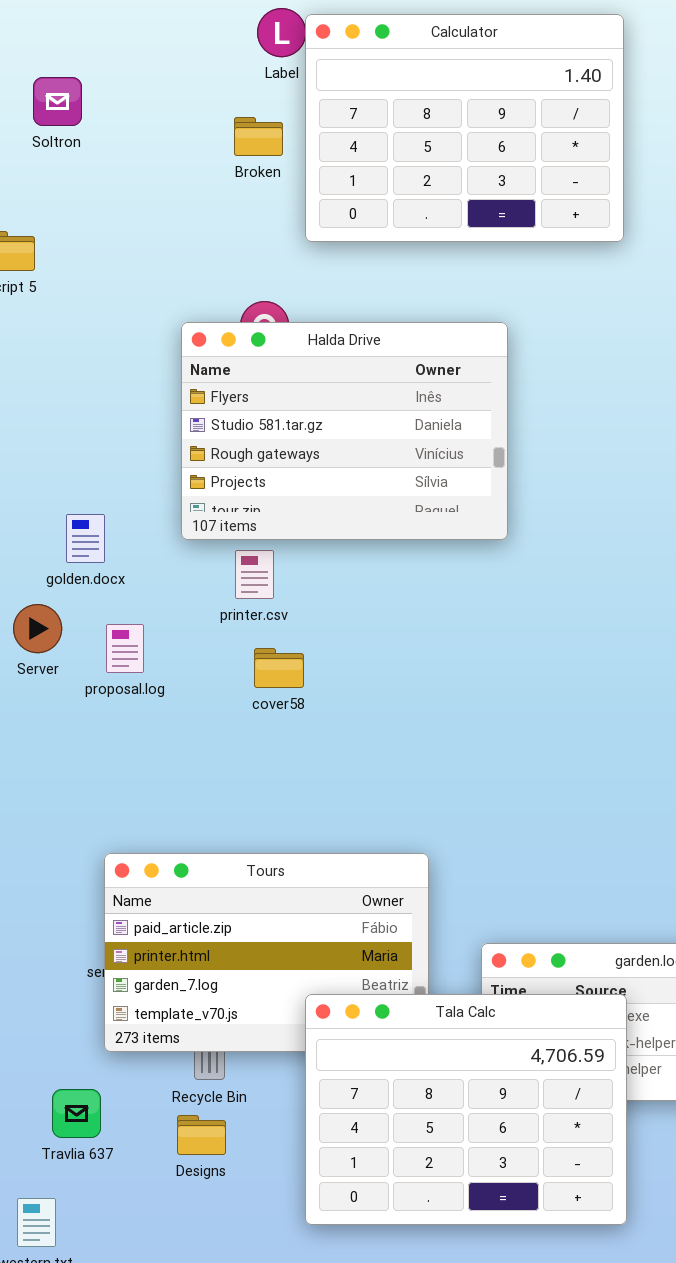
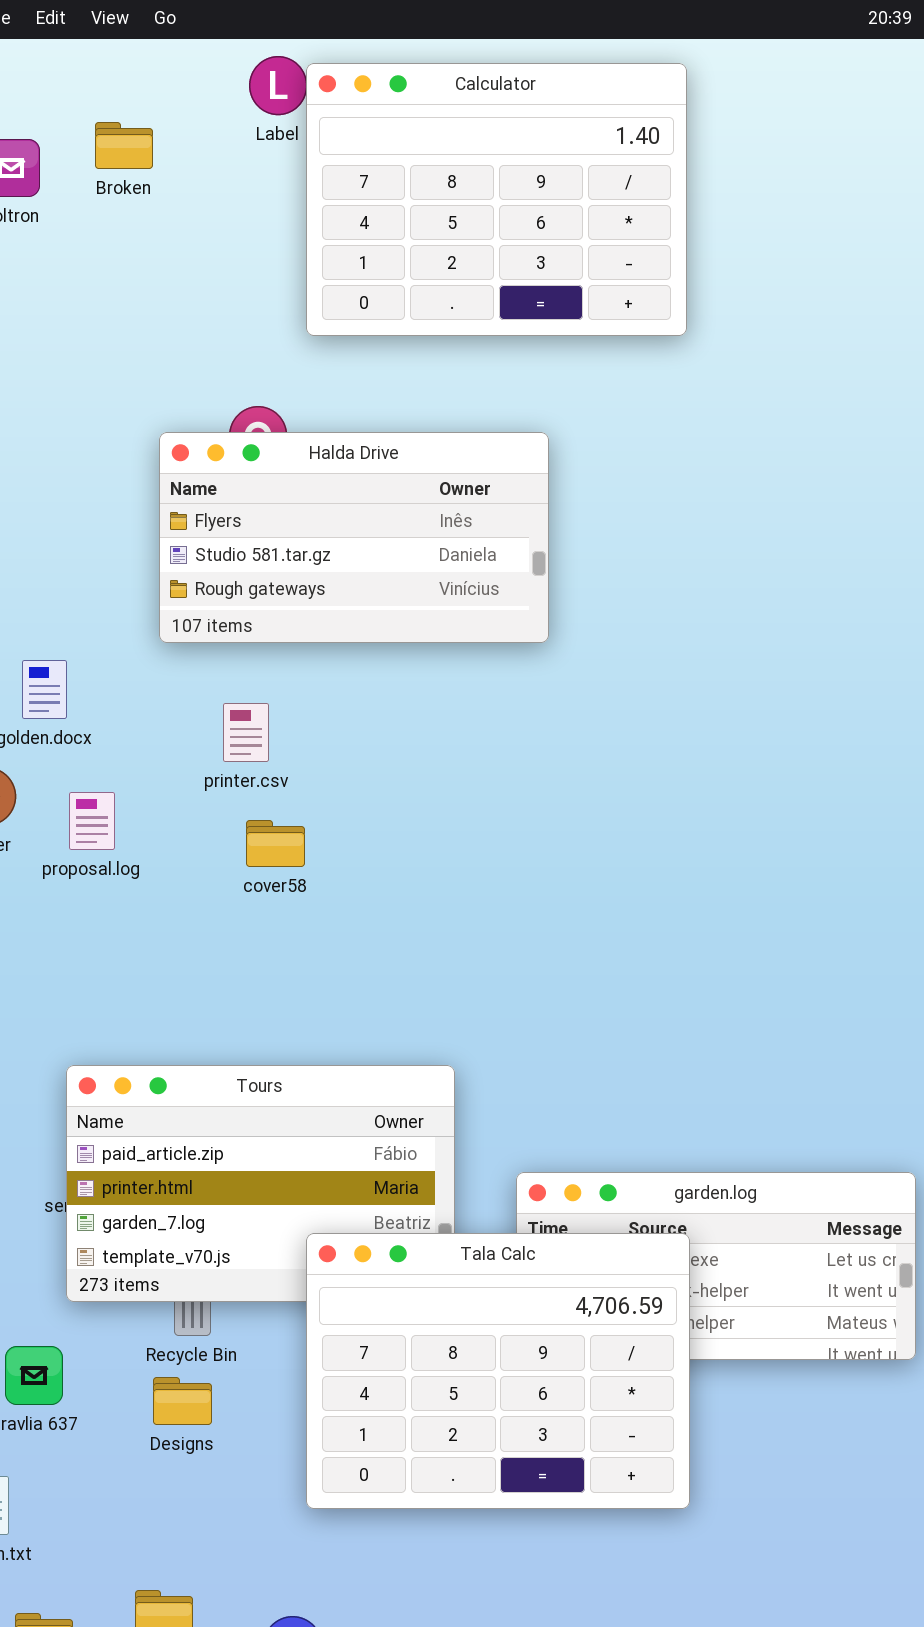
Broken: [234,117,283,156] -> [95,122,153,169], moved
Halda Drive: [181,322,508,540] -> [159,432,549,643], resized

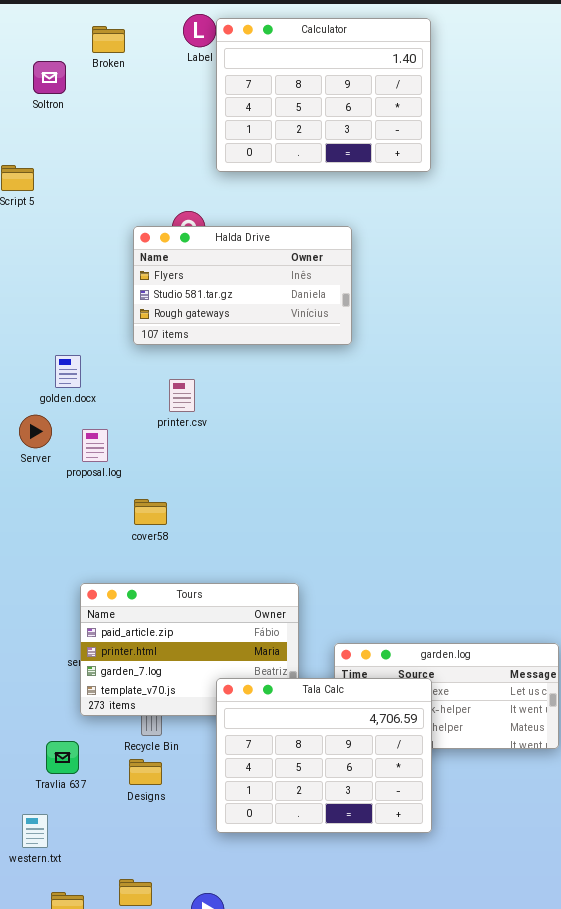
Broken: [95,122,153,169] -> [92,26,125,53], moved
cover58: [246,820,305,867] -> [134,499,167,525], moved

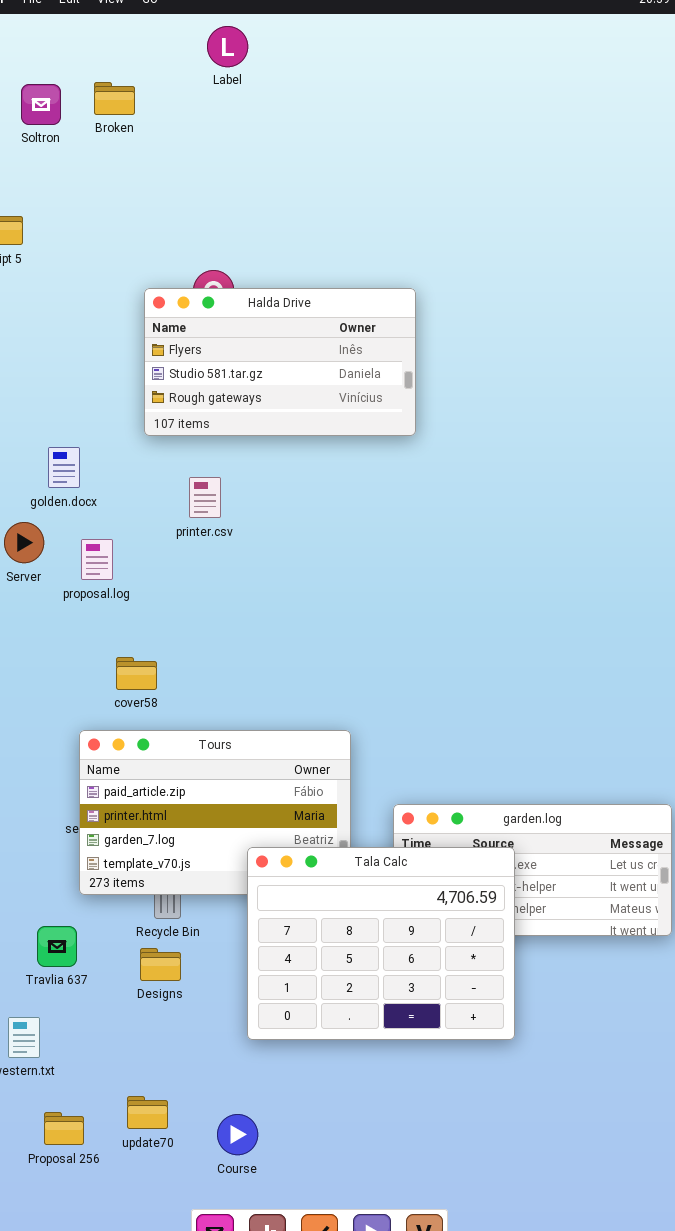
Calculator: [216,18,431,172] -> none, closed
Broken: [92,26,125,53] -> [94,82,135,115], moved
cover58: [134,499,167,525] -> [116,657,157,690], moved

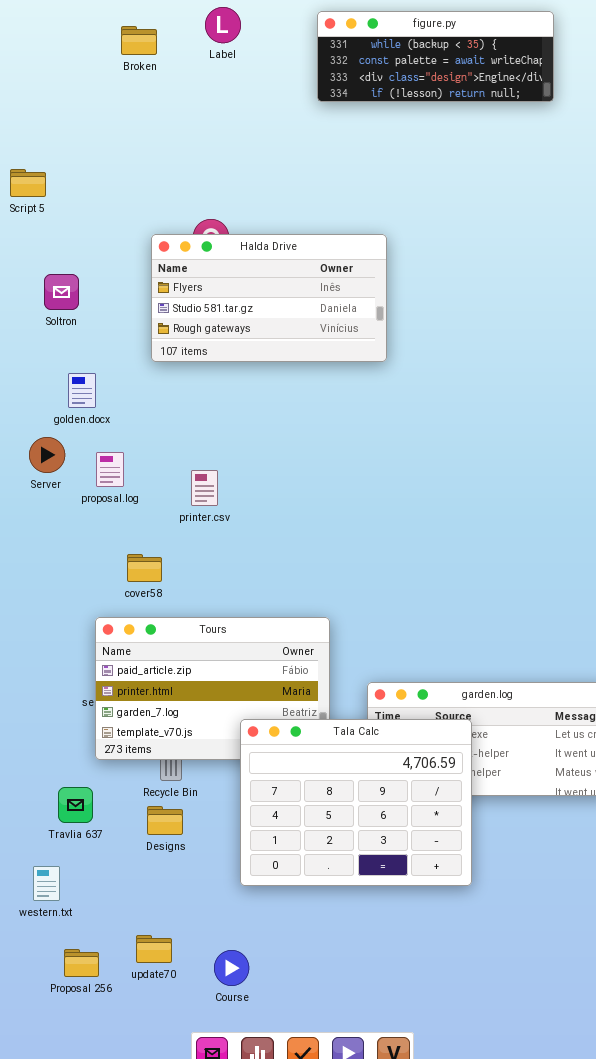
figure.py: none -> [317,11,554,102], opened
Broken: [94,82,135,115] -> [121,26,157,55], moved
Soltron: [21,84,61,125] -> [44,274,79,310], moved
printer.csv: [189,477,221,518] -> [191,470,218,506], moved

